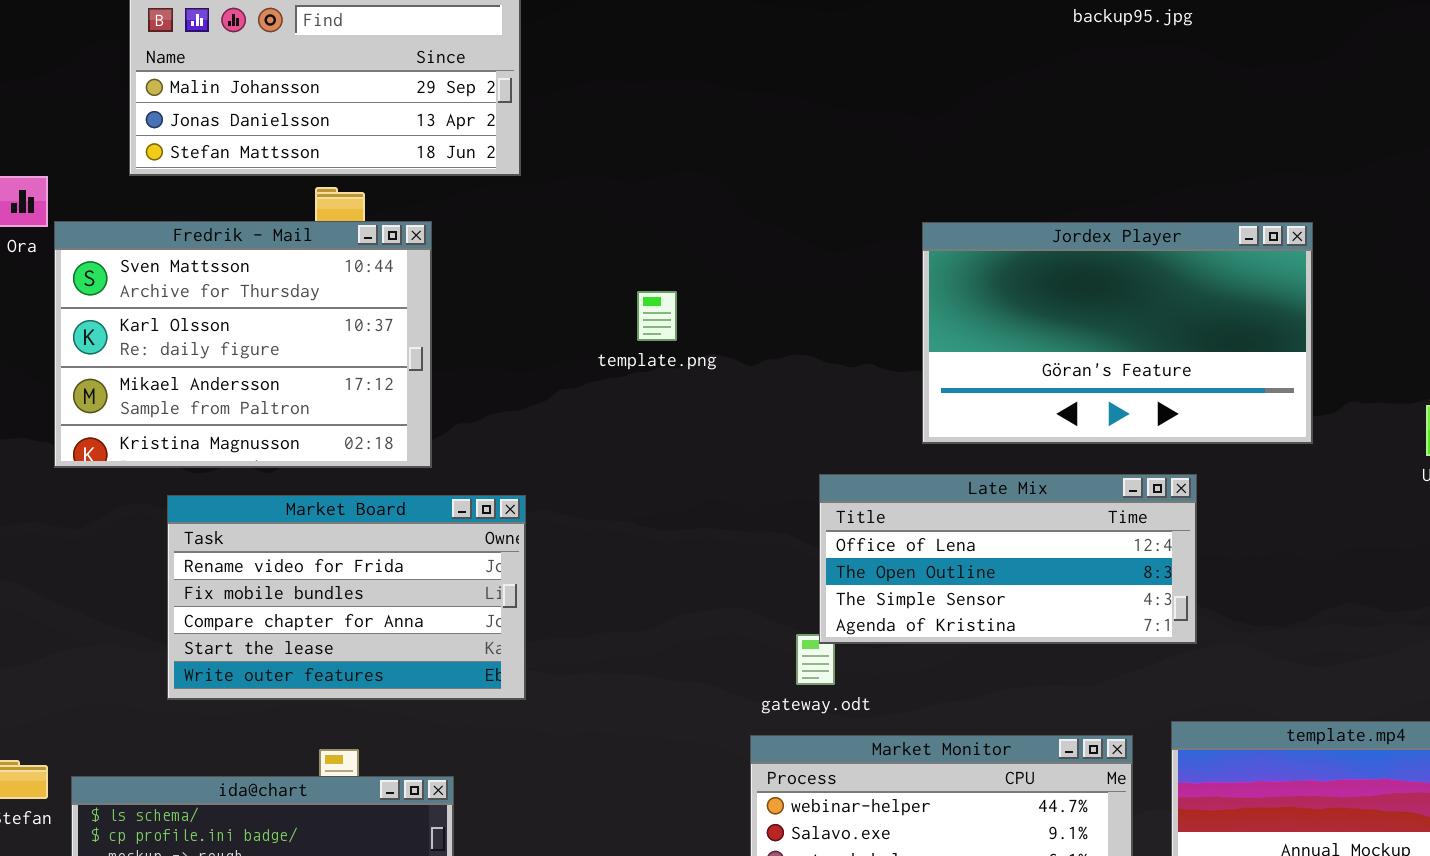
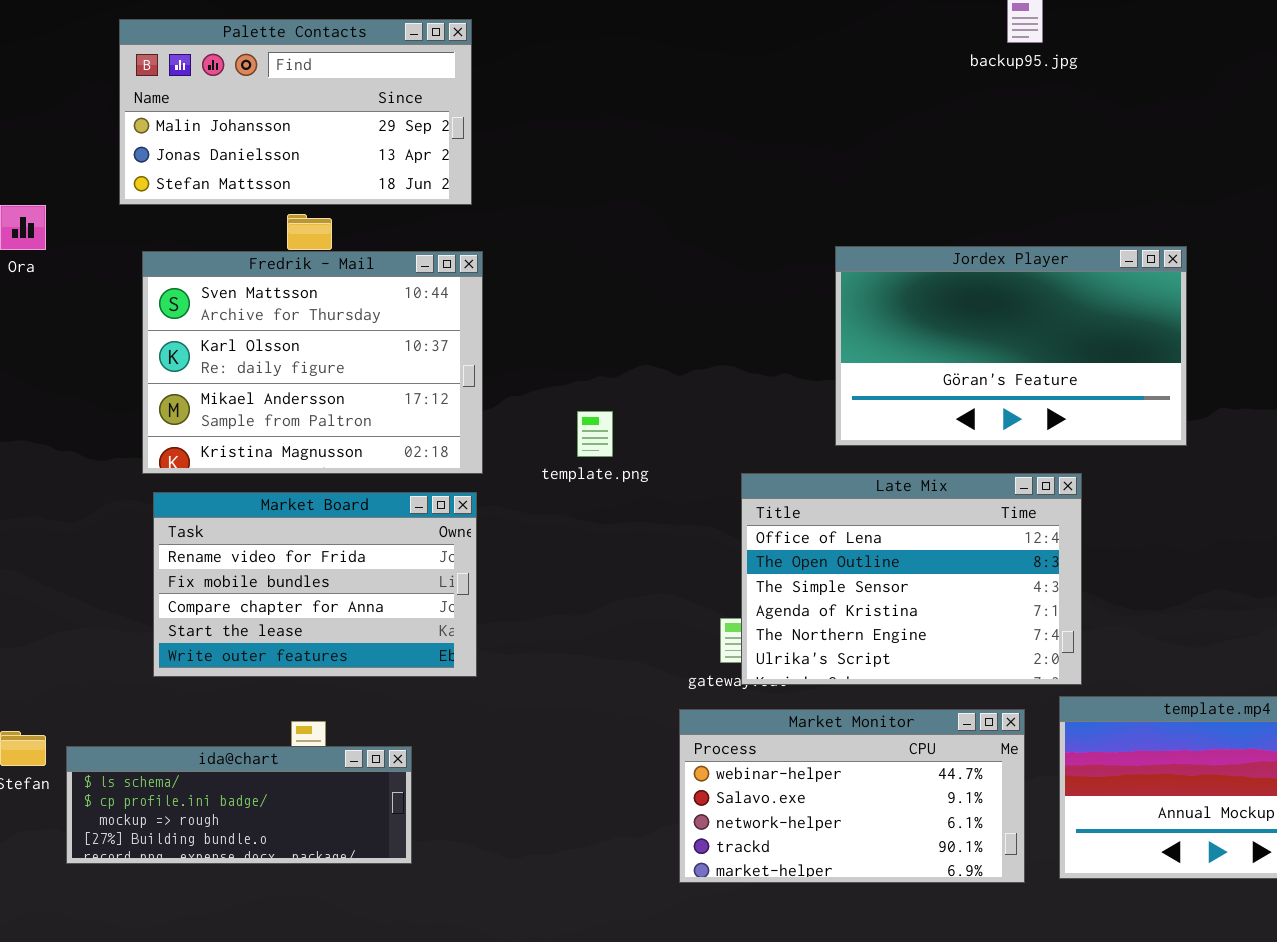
Fredrik - Mail: [54,221,432,468] -> [142,251,483,474], moved
template.png: [637,291,677,341] -> [577,411,613,457], moved
Late Mix: [819,474,1197,644] -> [741,473,1082,685], resized

